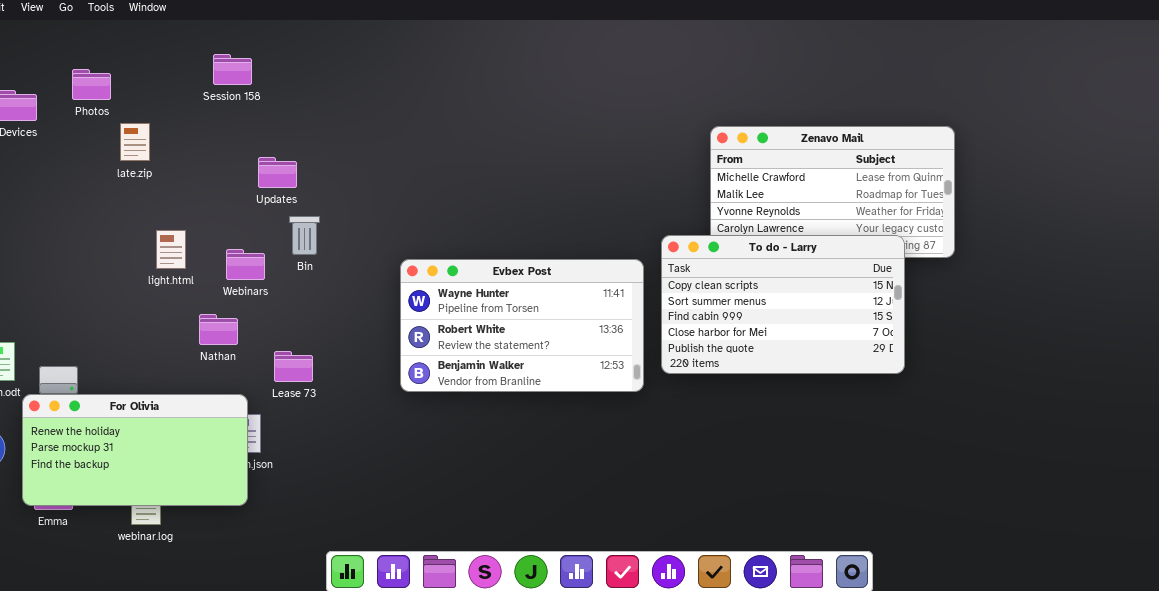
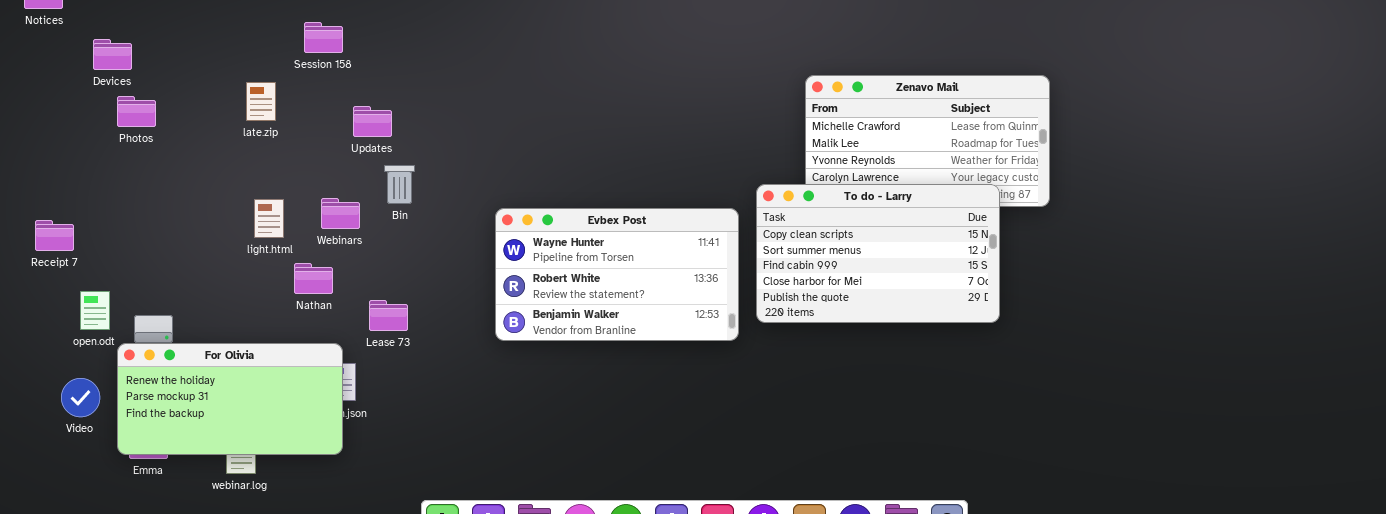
Session 158: [213,54,252,85] -> [304,22,343,53], moved
Photos: [72,69,111,100] -> [117,96,156,127], moved
late.zip: [120,123,150,161] -> [246,82,276,121], moved
light.html: [156,230,186,269] -> [254,199,284,238], moved

